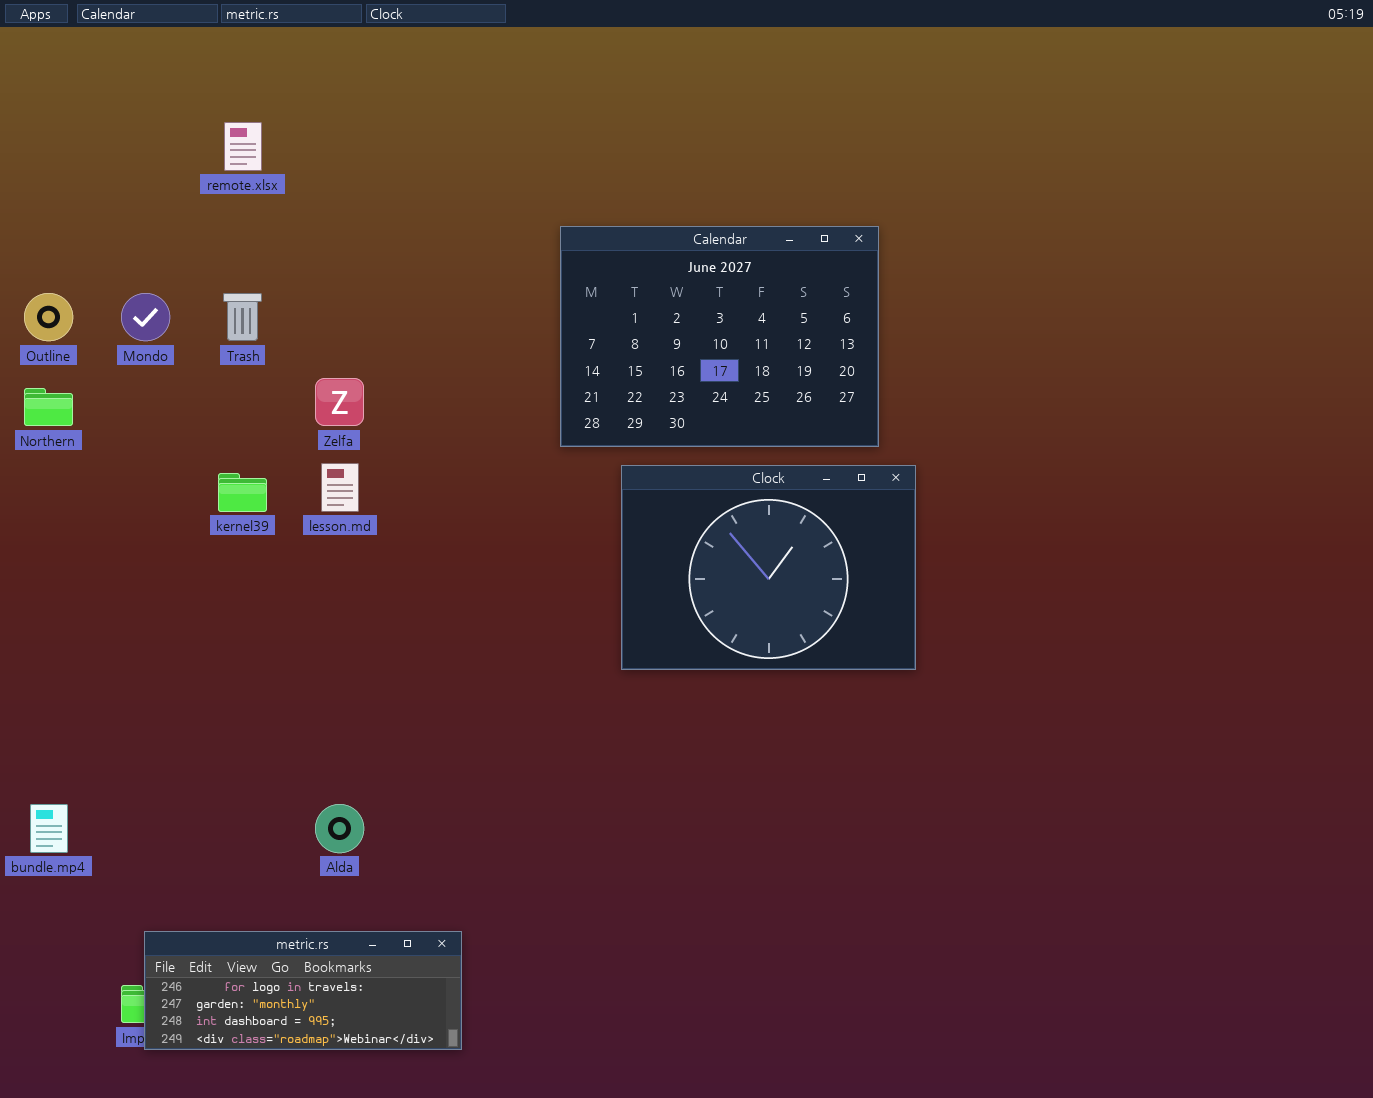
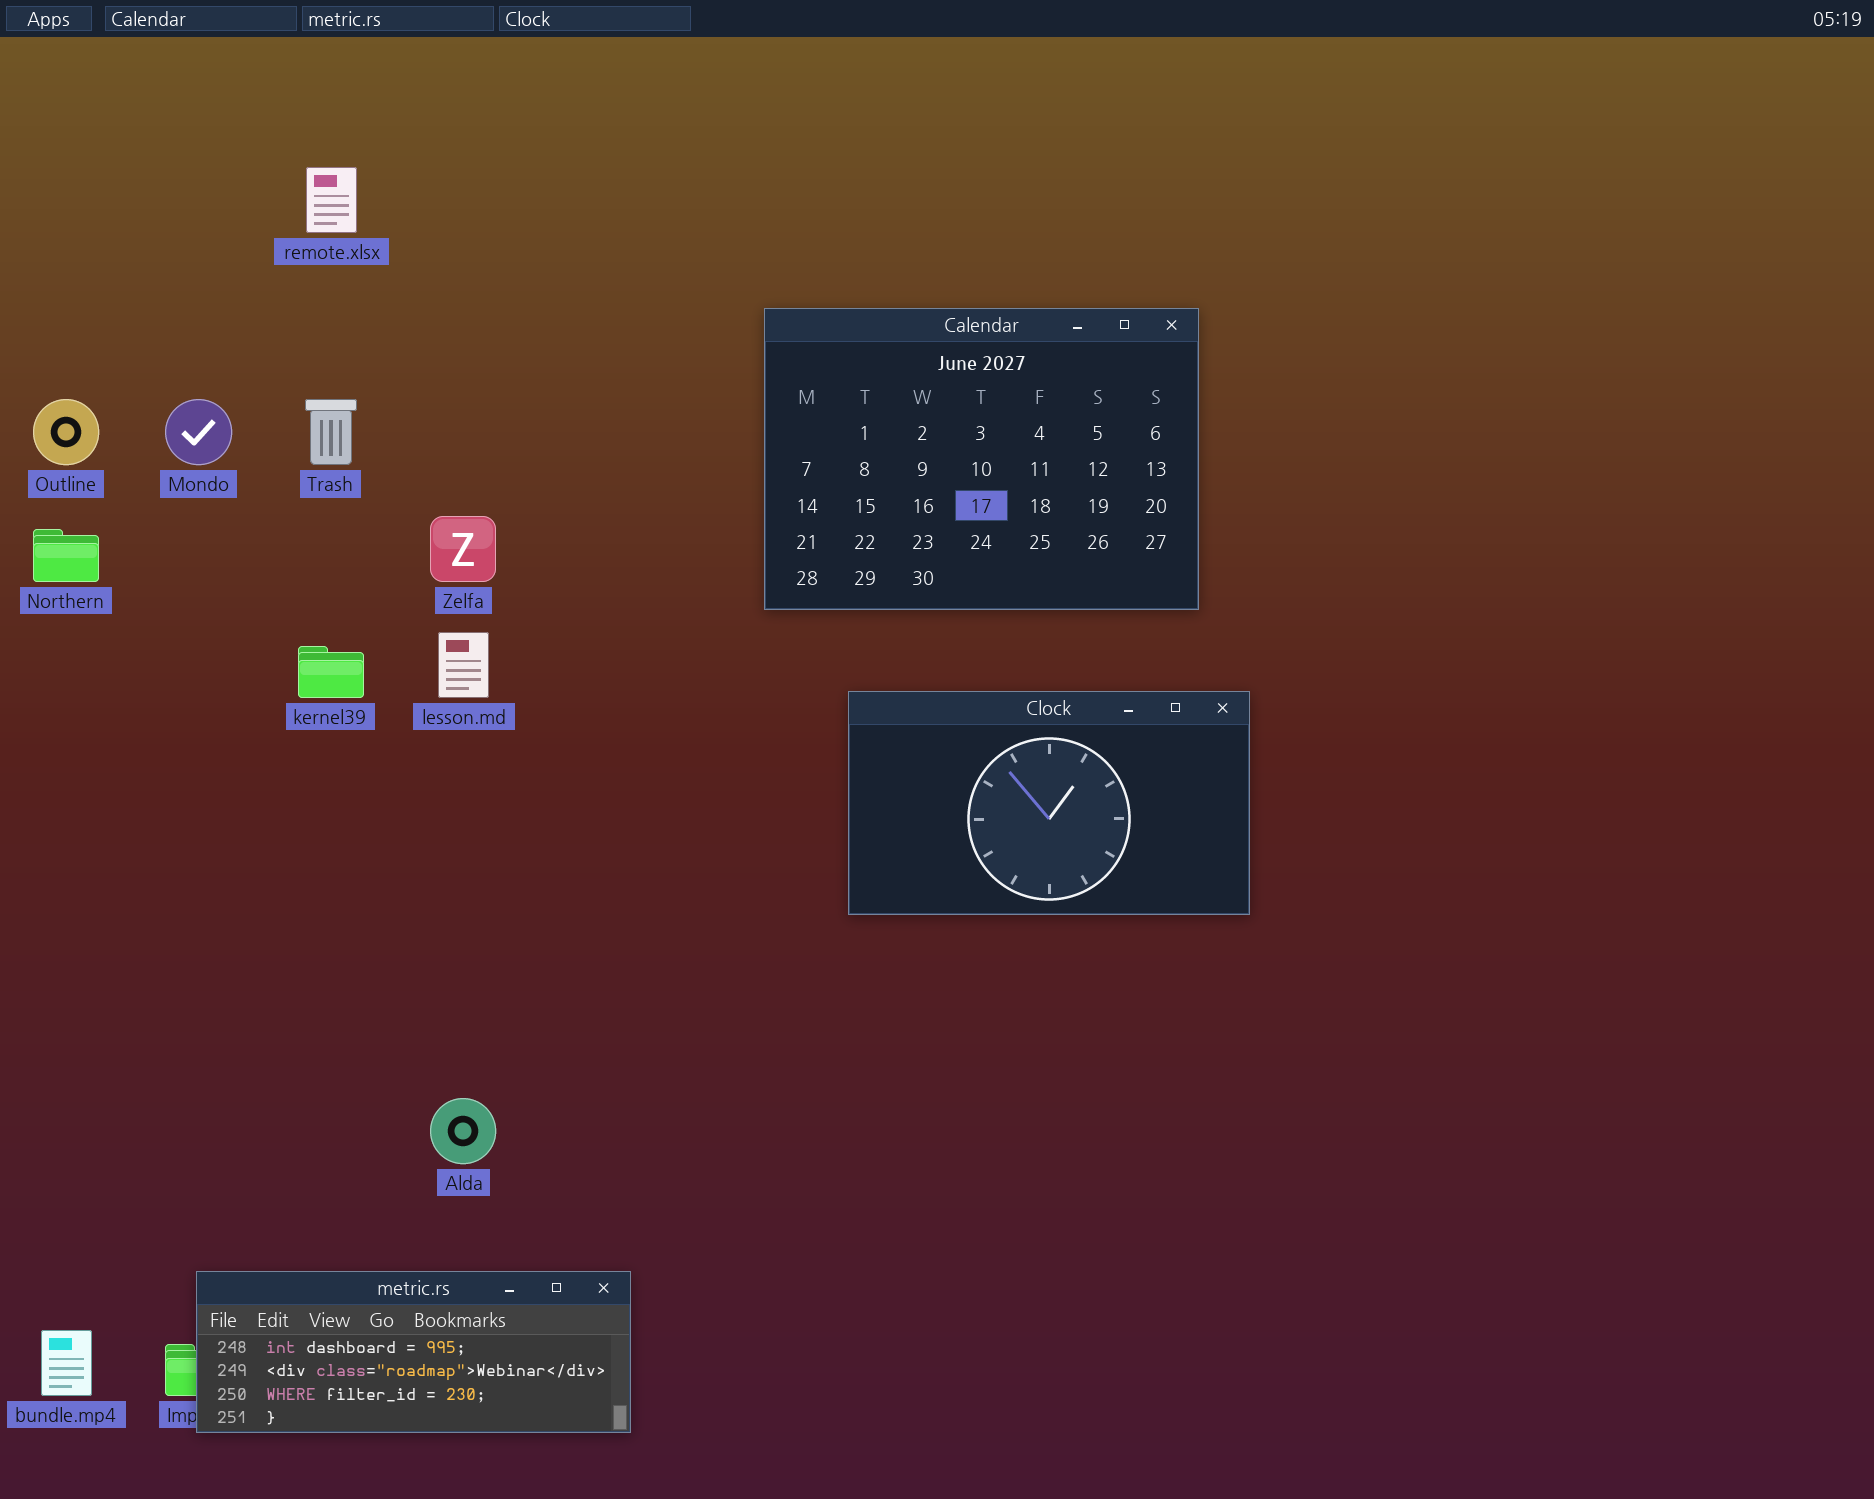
Clock: [621,465,916,670] -> [848,691,1250,915], resized
bundle.mp4: [30,804,68,853] -> [41,1330,92,1396], moved
metric.rs: [144,931,462,1050] -> [196,1271,631,1433], scrolled down 2 rows

